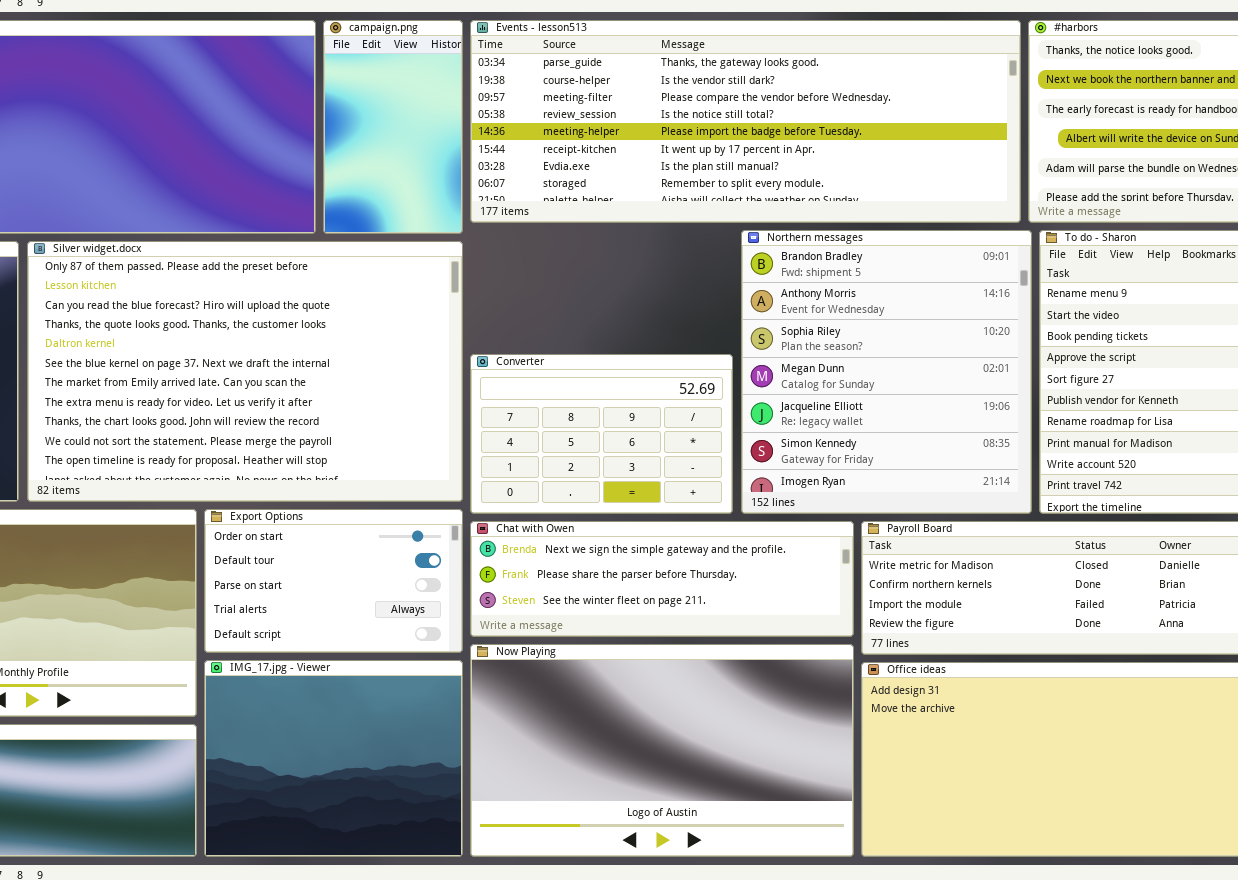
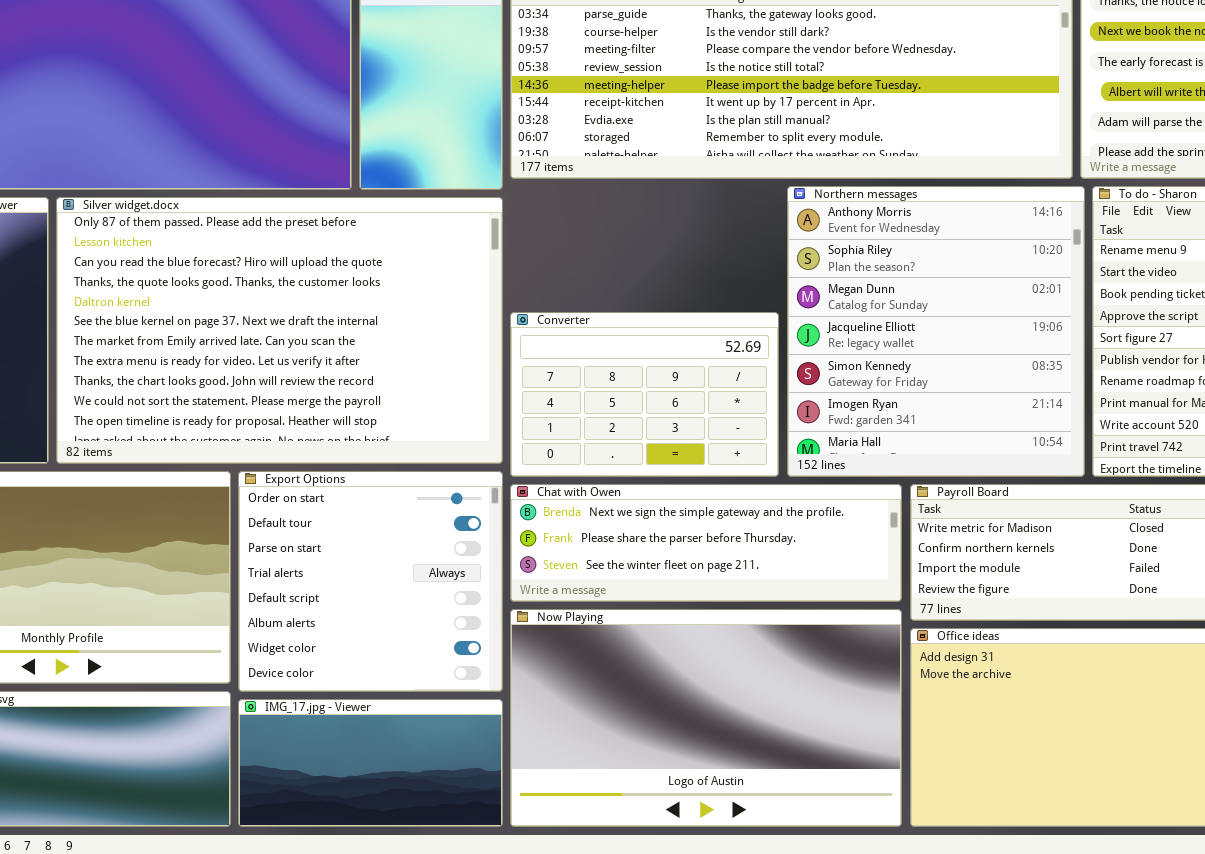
Northern messages: [741,230,1032,514] -> [787,186,1085,477], scrolled down 1 row
Export Options: [204,509,463,653] -> [238,471,503,692], resized
IMG_17.jpg - Viewer: [204,660,463,857] -> [238,699,503,827], resized

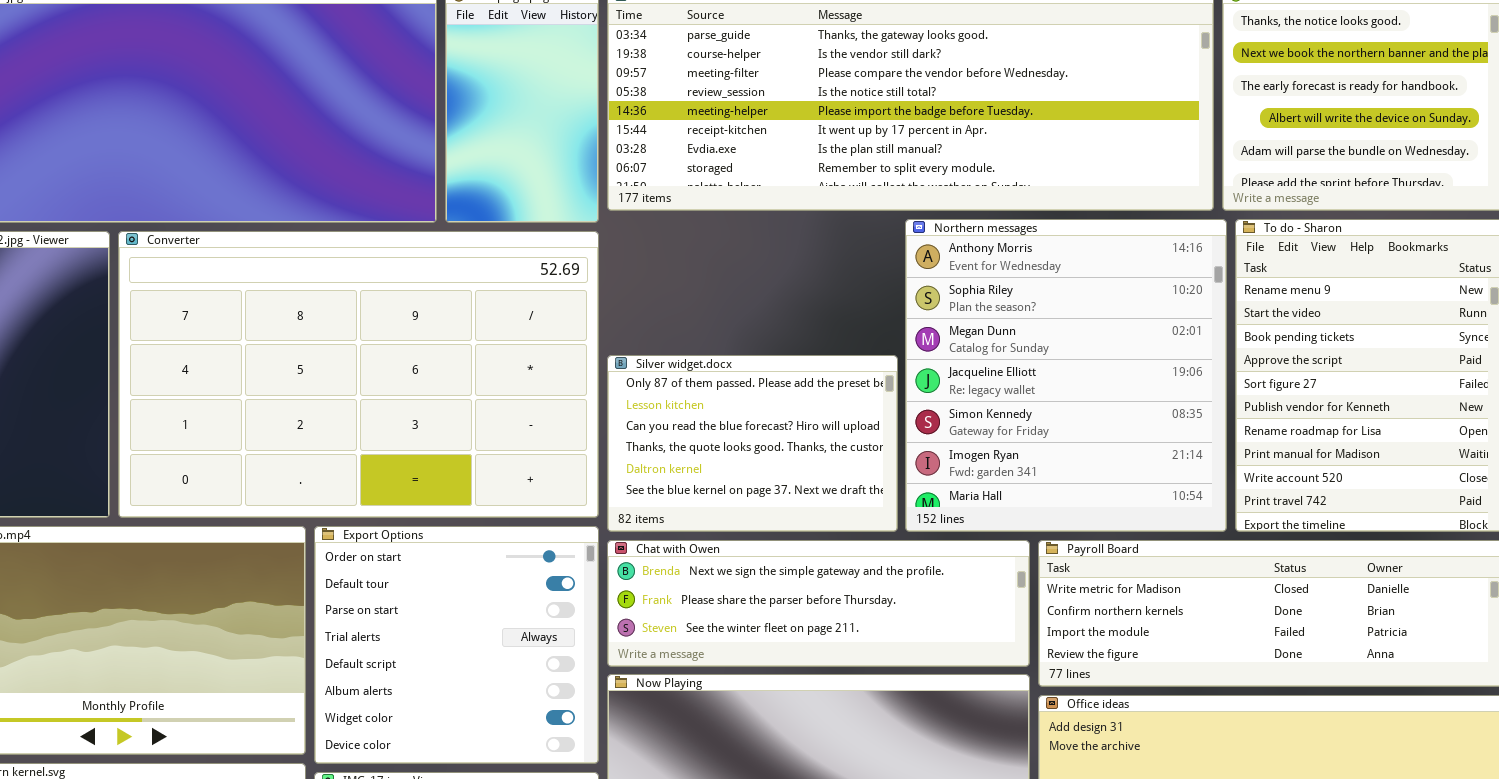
Silver widget.docx: [56,197,503,464] -> [607,355,898,532], moved, resized
Converter: [510,312,779,477] -> [118,231,599,518], moved, resized

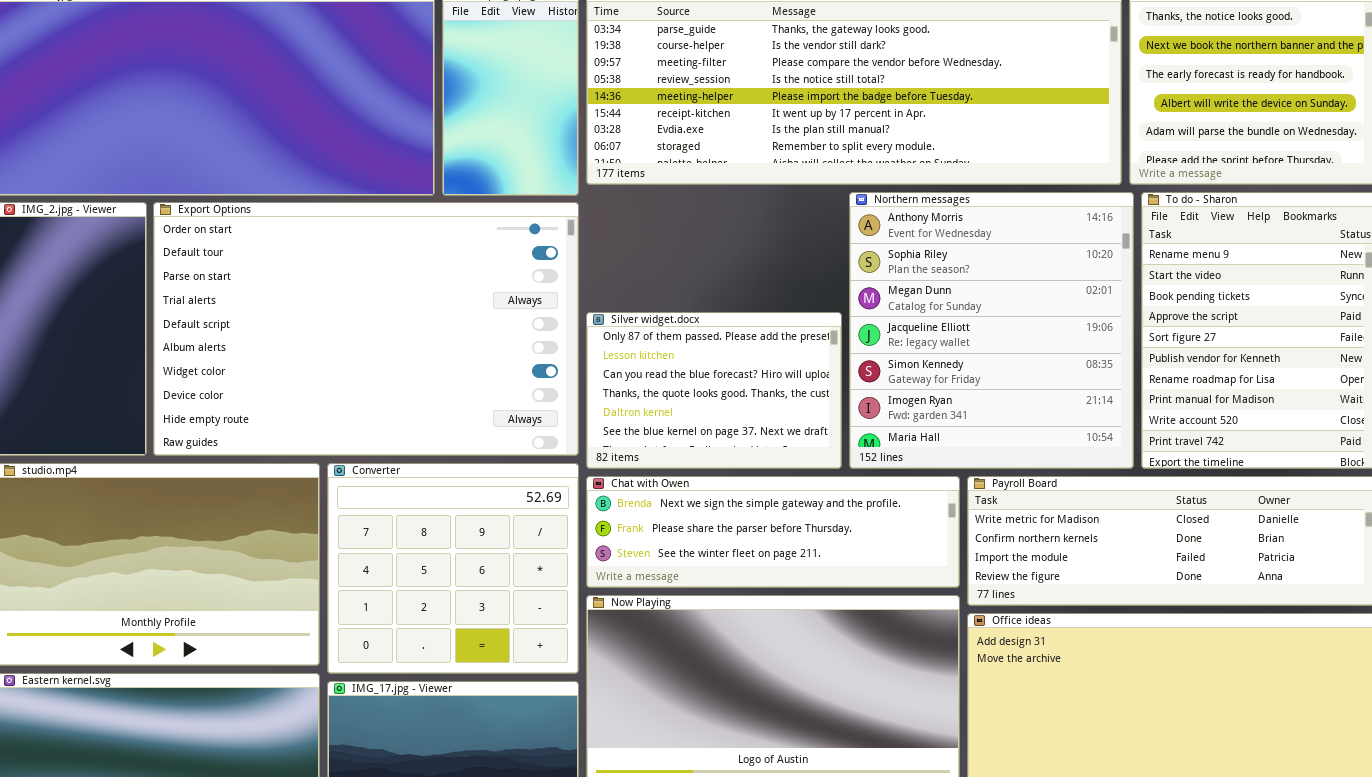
Converter: [118,231,599,518] -> [327,463,579,674], moved, resized
Export Options: [314,526,599,764] -> [153,202,579,456], moved, resized

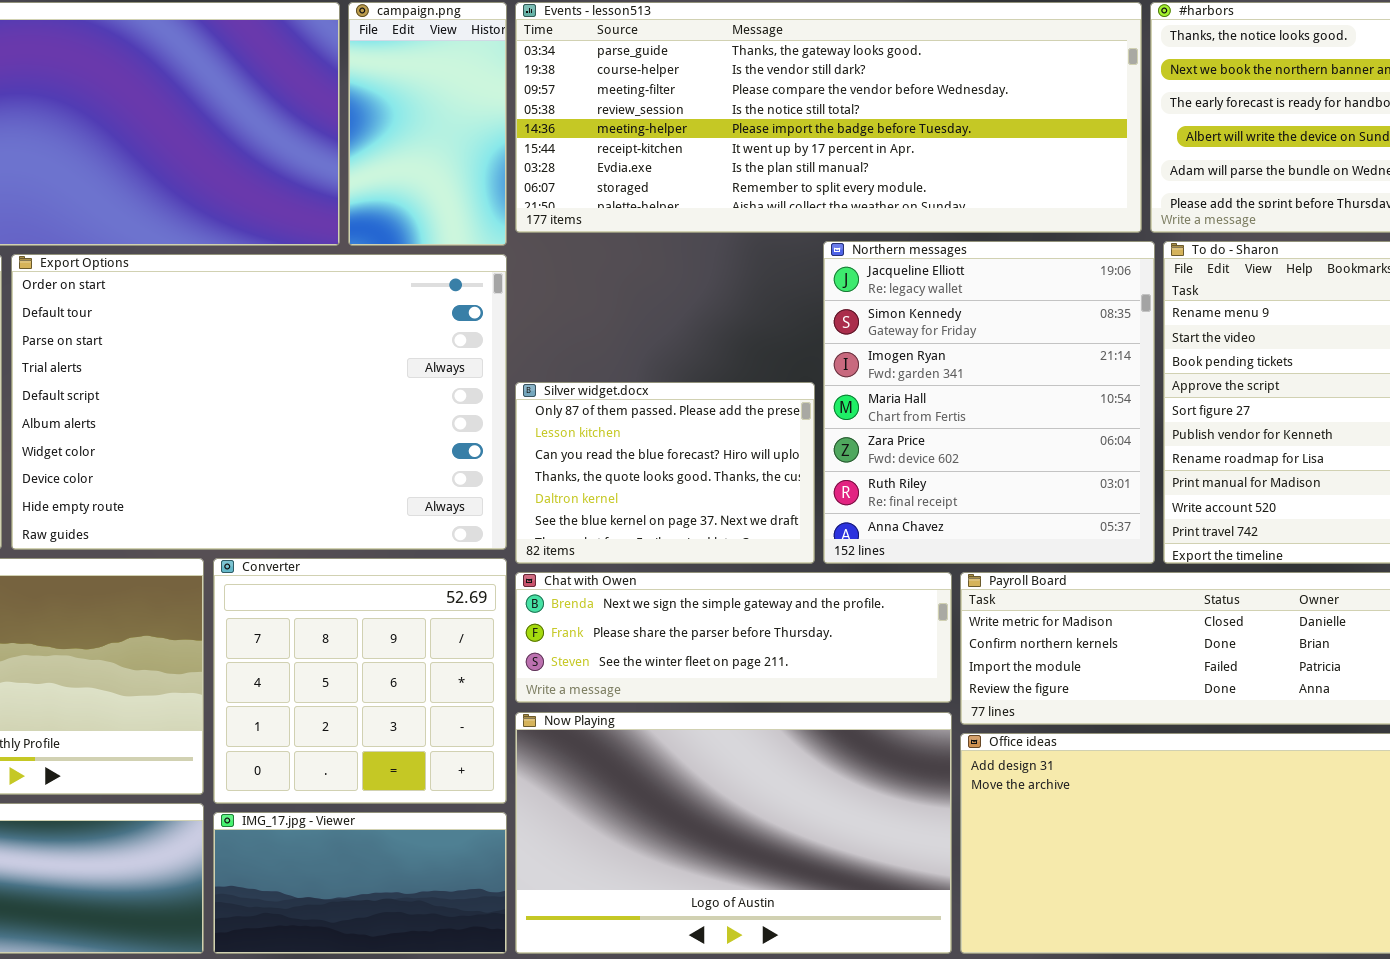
Northern messages: [849,192,1134,469] -> [823,241,1155,564], scrolled down 3 rows

